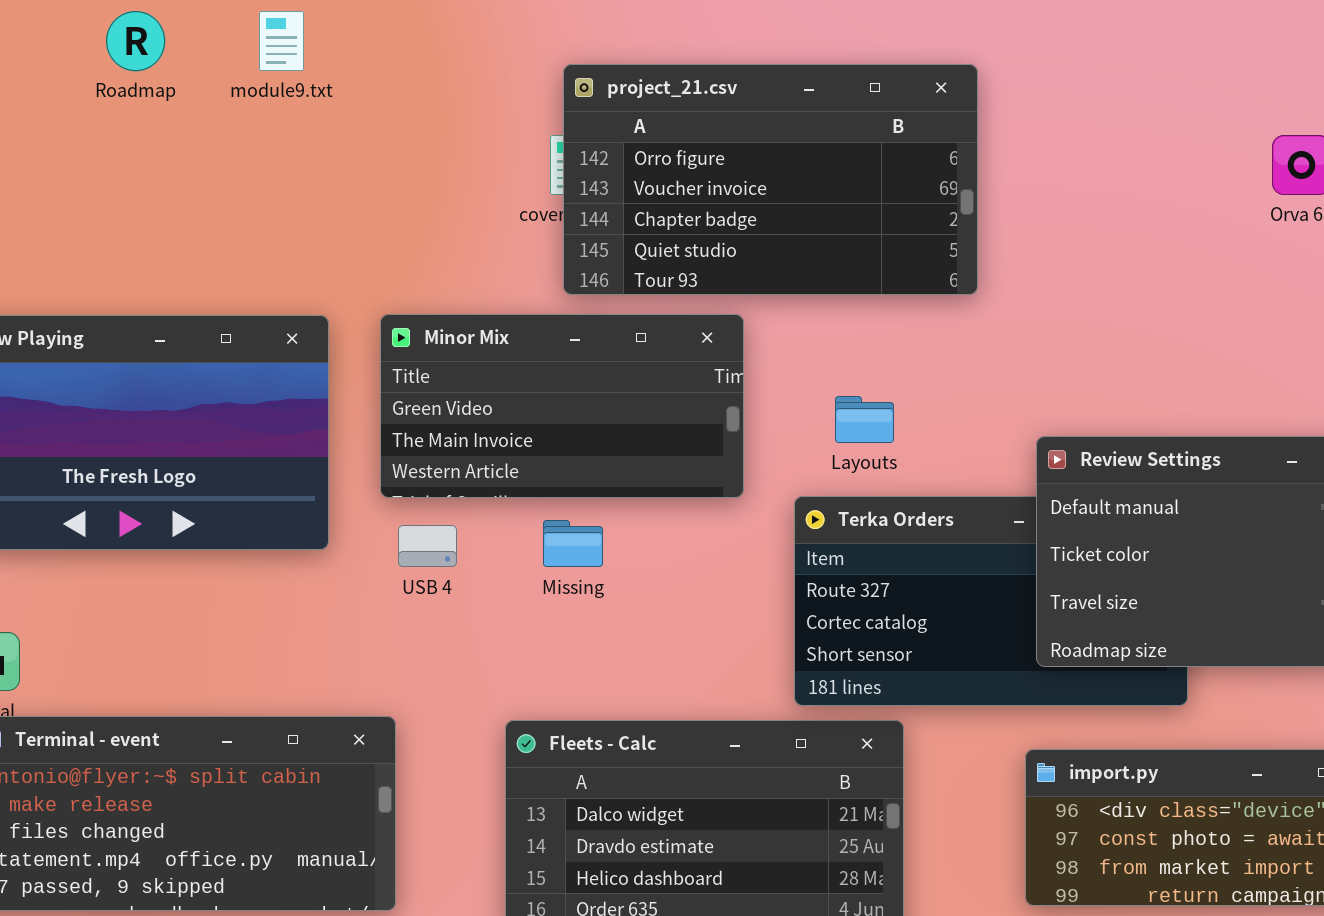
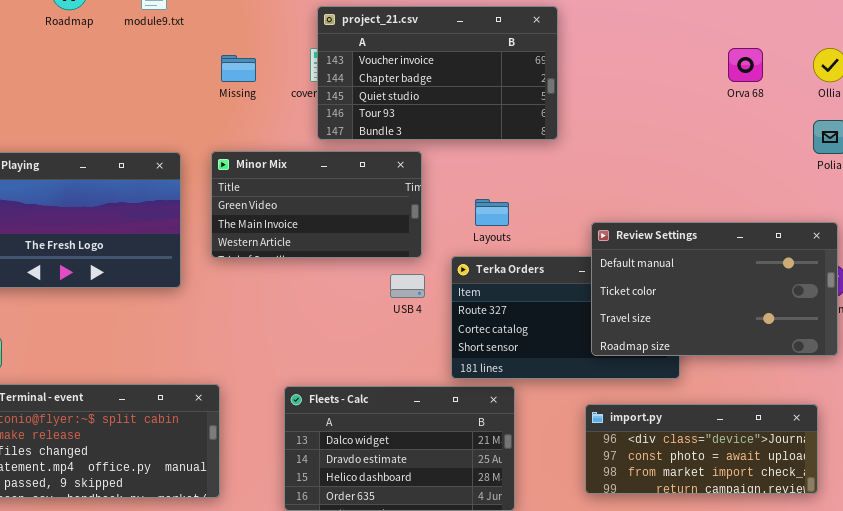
project_21.csv: [563,64,978,295] -> [317,6,558,140], scrolled down 1 row
Missing: [543,520,603,567] -> [221,55,256,82], moved
USB 4: [398,525,457,567] -> [390,274,425,298], moved

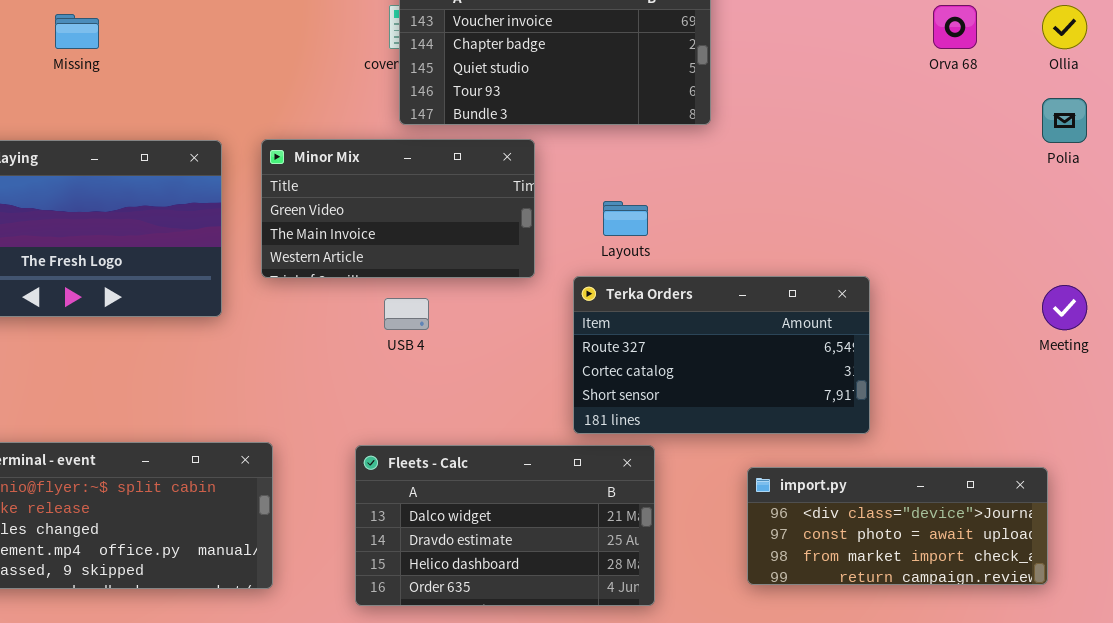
Missing: [221,55,256,82] -> [55,14,99,49], moved
Review Settings: [591,222,838,356] -> none, closed
USB 4: [390,274,425,298] -> [384,298,429,330], moved

